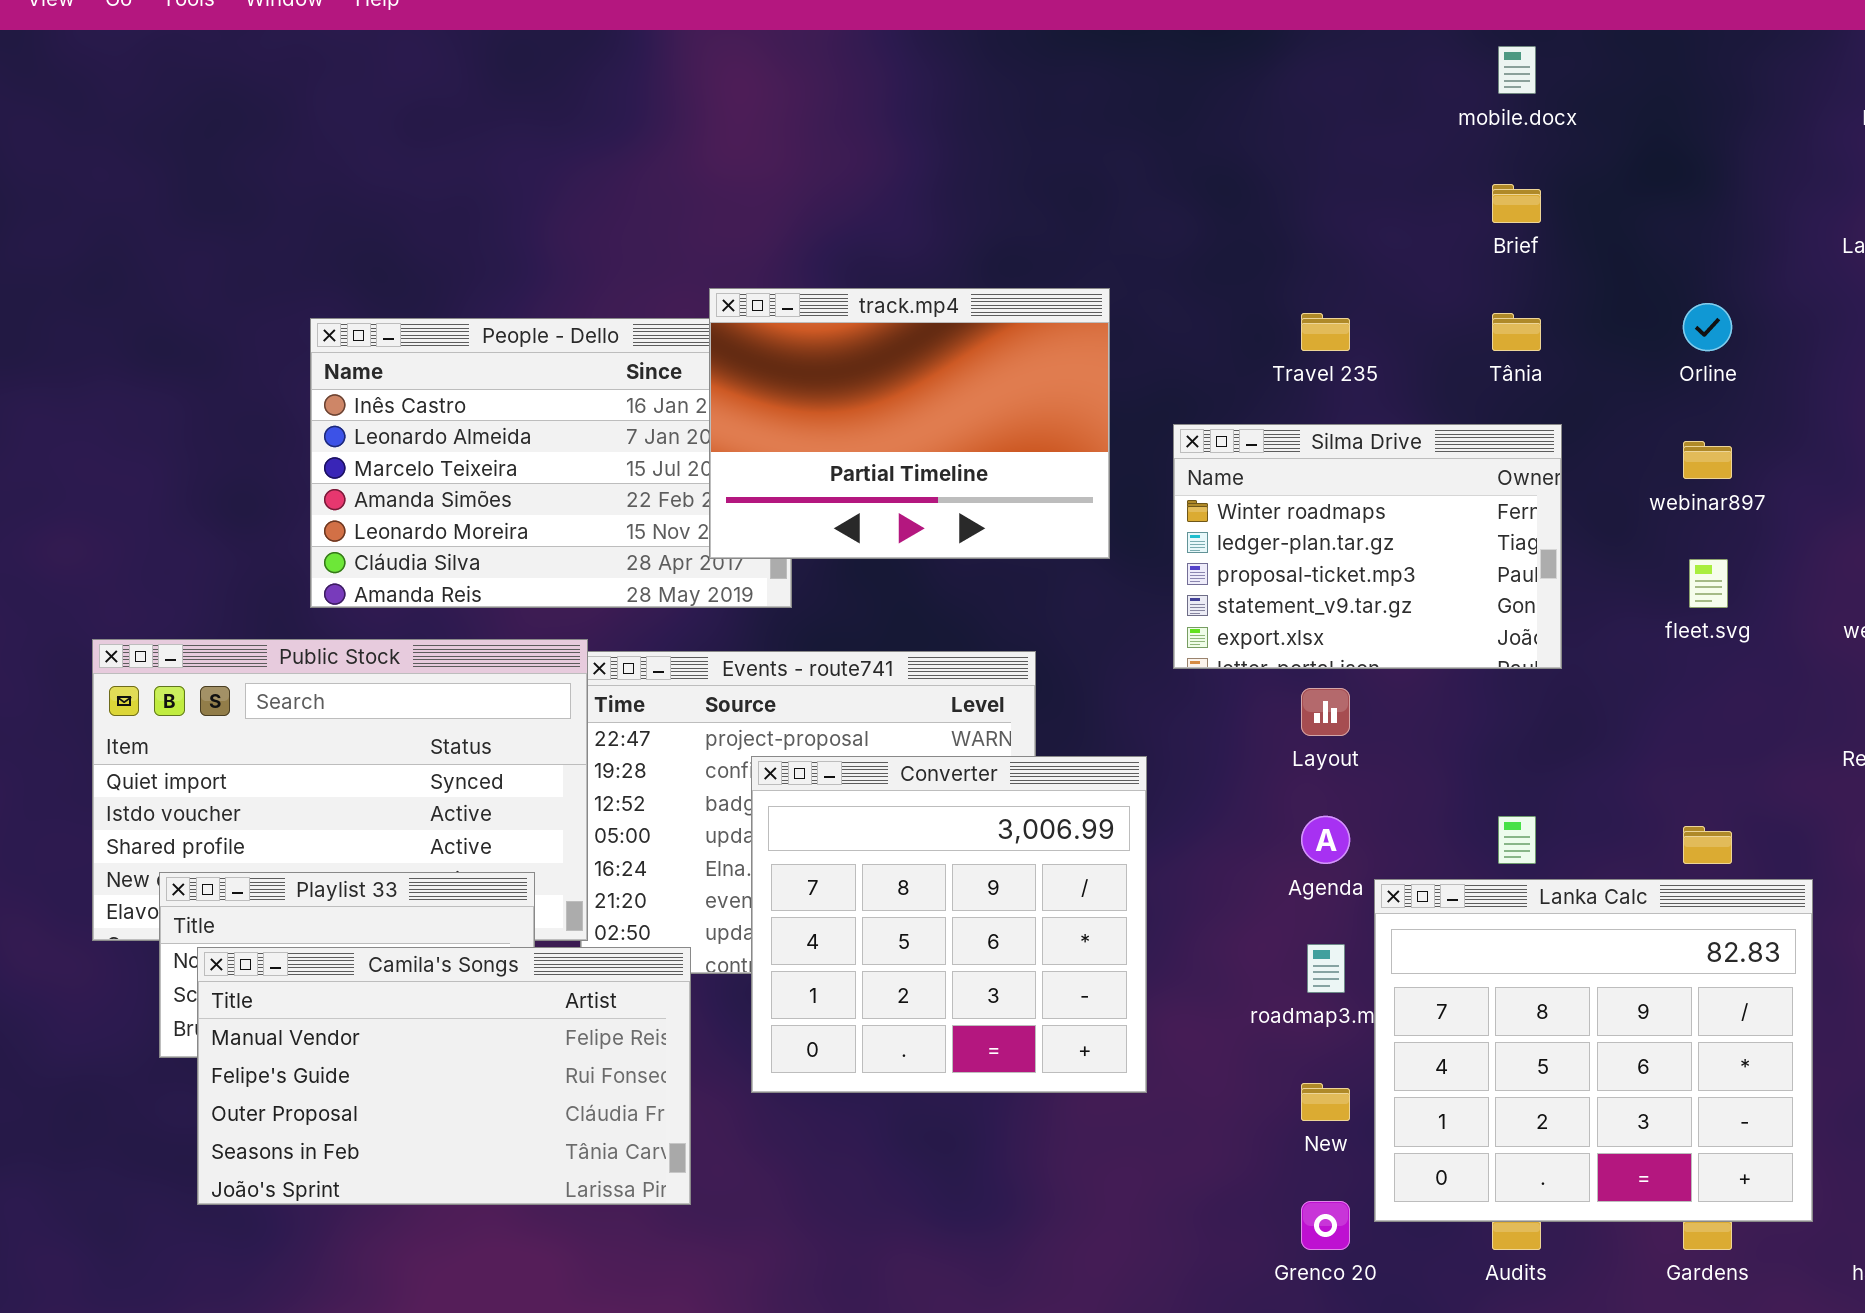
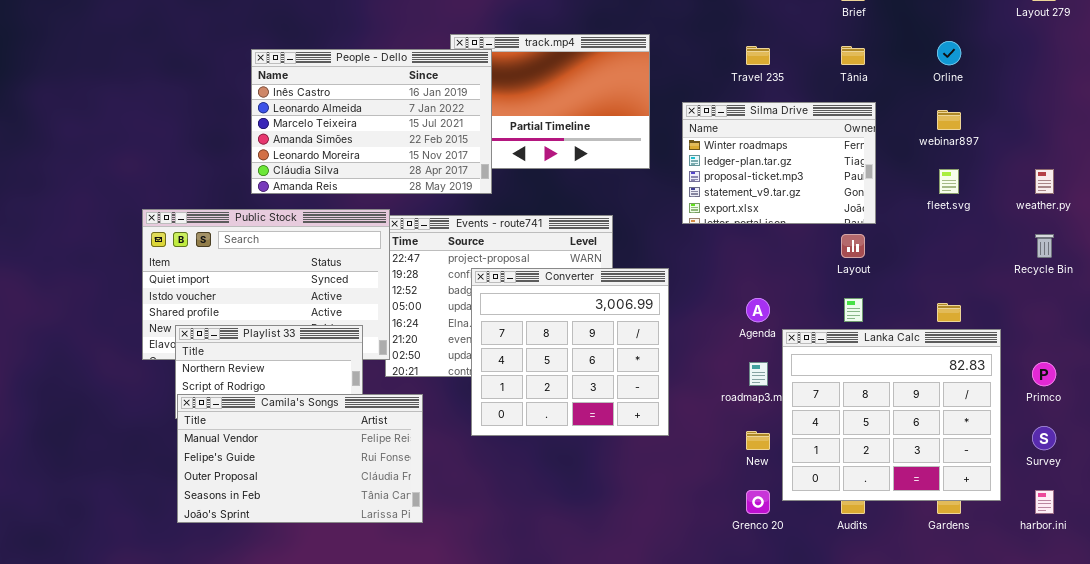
People - Dello: [310,318,792,608] -> [251,49,492,194], raised
Layout: [1301,688,1350,736] -> [841,234,865,258], moved
Camila's Songs: [197,947,691,1205] -> [177,394,423,523], moved

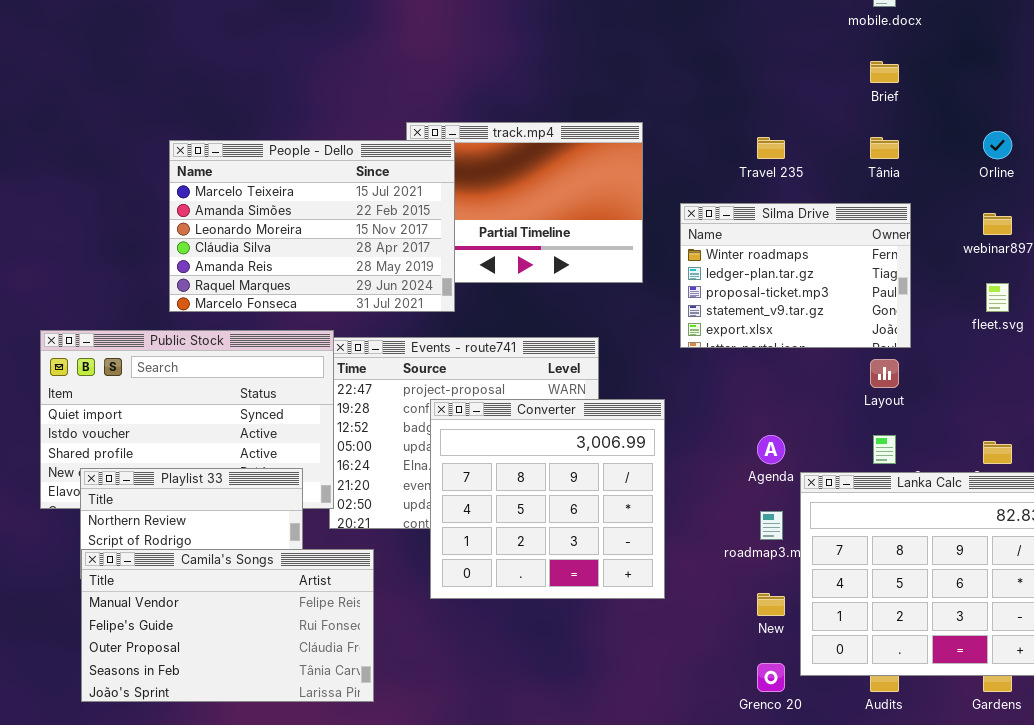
People - Dello: [251,49,492,194] -> [169,140,455,312], scrolled down 2 rows

